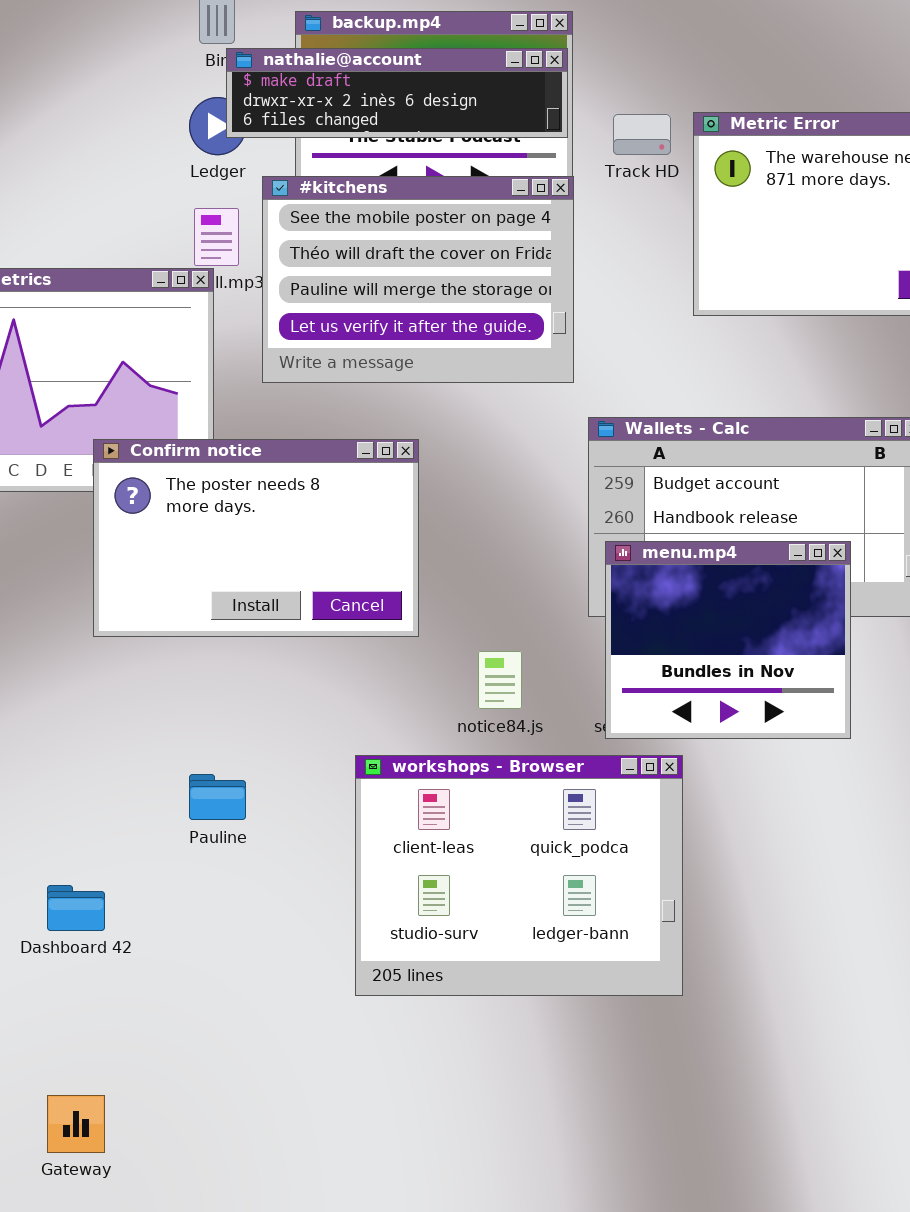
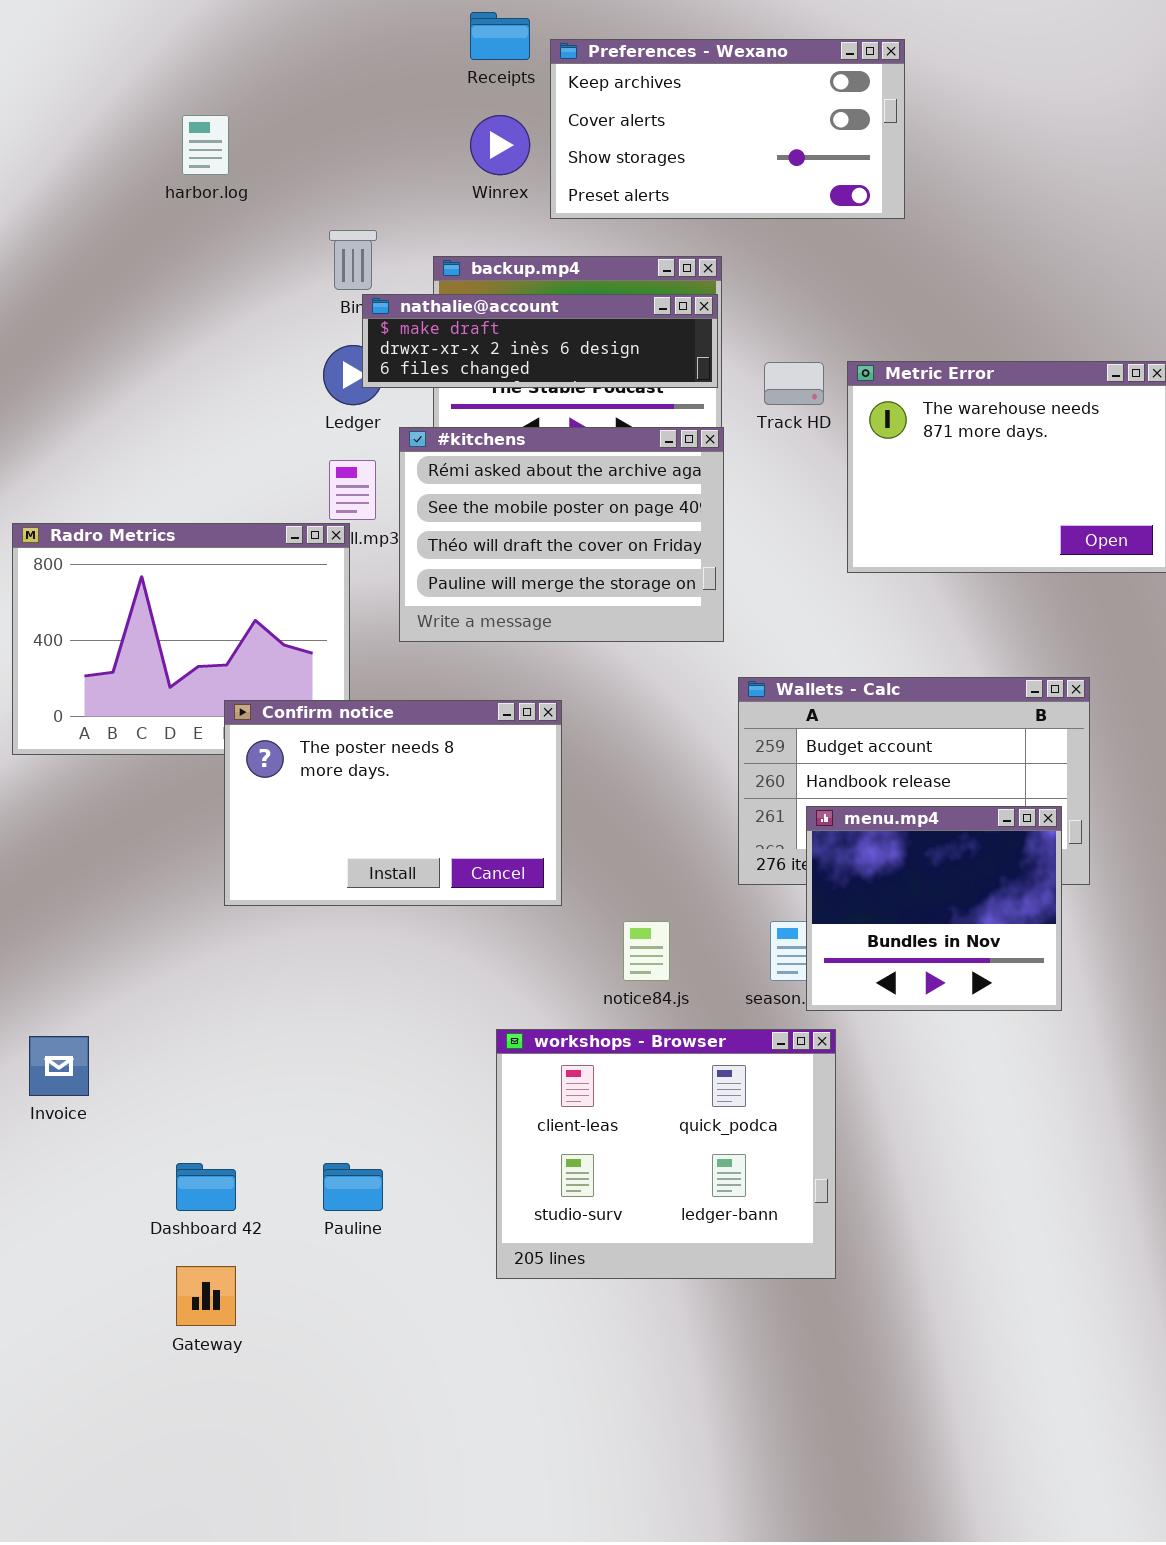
#kitchens: [262,176,574,383] -> [399,427,724,642], scrolled up 1 row
menu.mp4: [605,541,851,739] -> [806,806,1062,1011], moved
Pauline: [189,774,246,820] -> [323,1163,383,1211], moved
Gateway: [47,1095,105,1153] -> [176,1266,236,1326], moved

